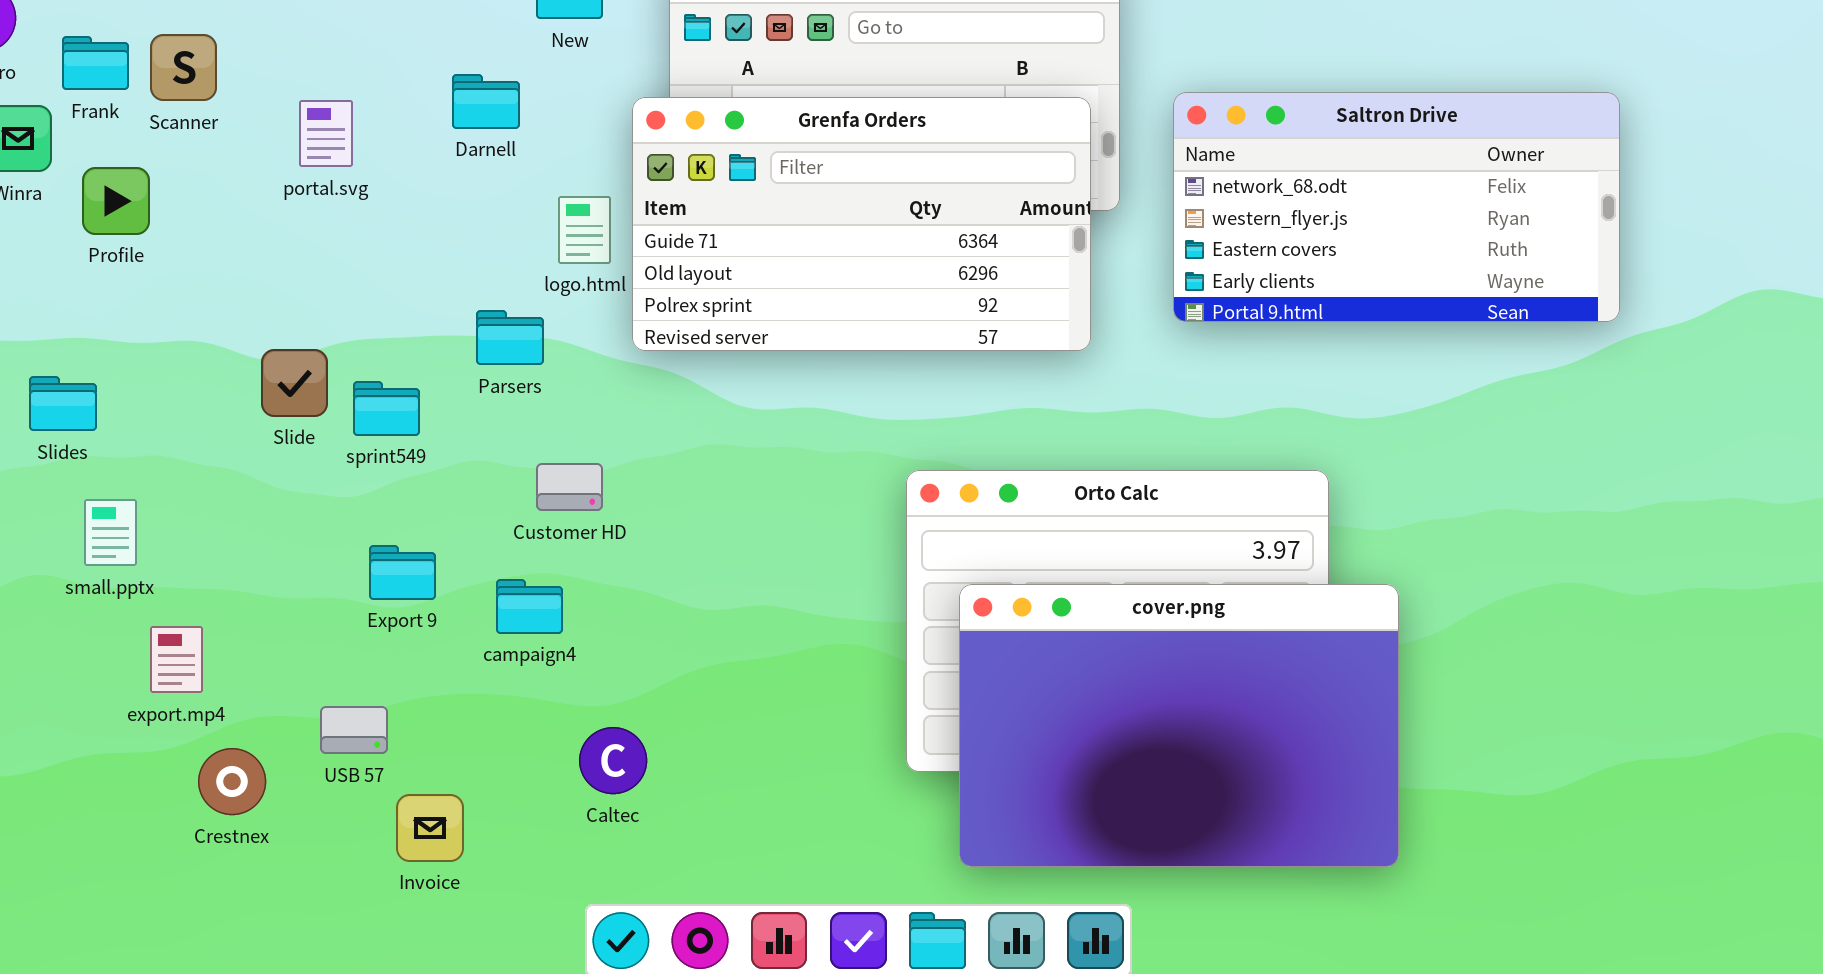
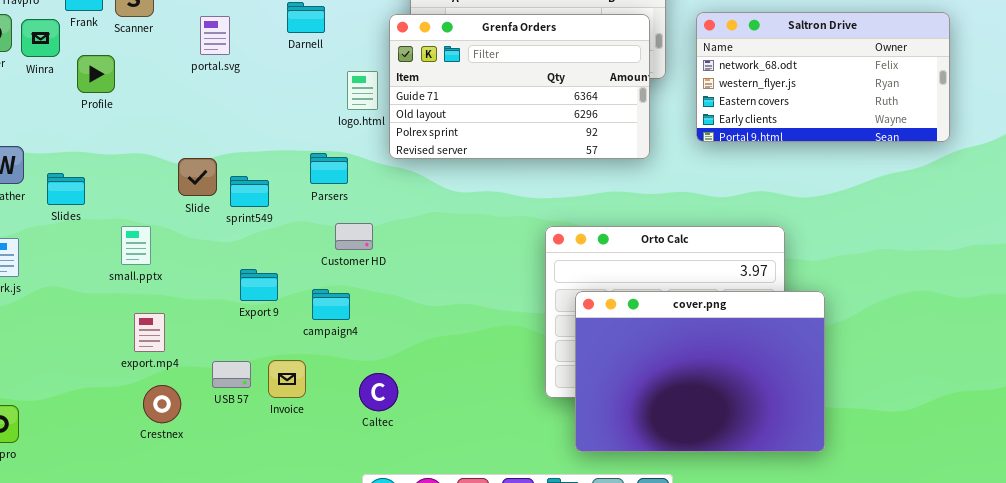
Parsers: [476,310,544,365] -> [310,153,348,184], moved
small.pptx: [84,499,137,566] -> [121,226,151,265], moved
export.mp4: [150,626,203,693] -> [134,313,165,352], moved
Invoice: [396,794,464,862] -> [268,360,306,398], moved

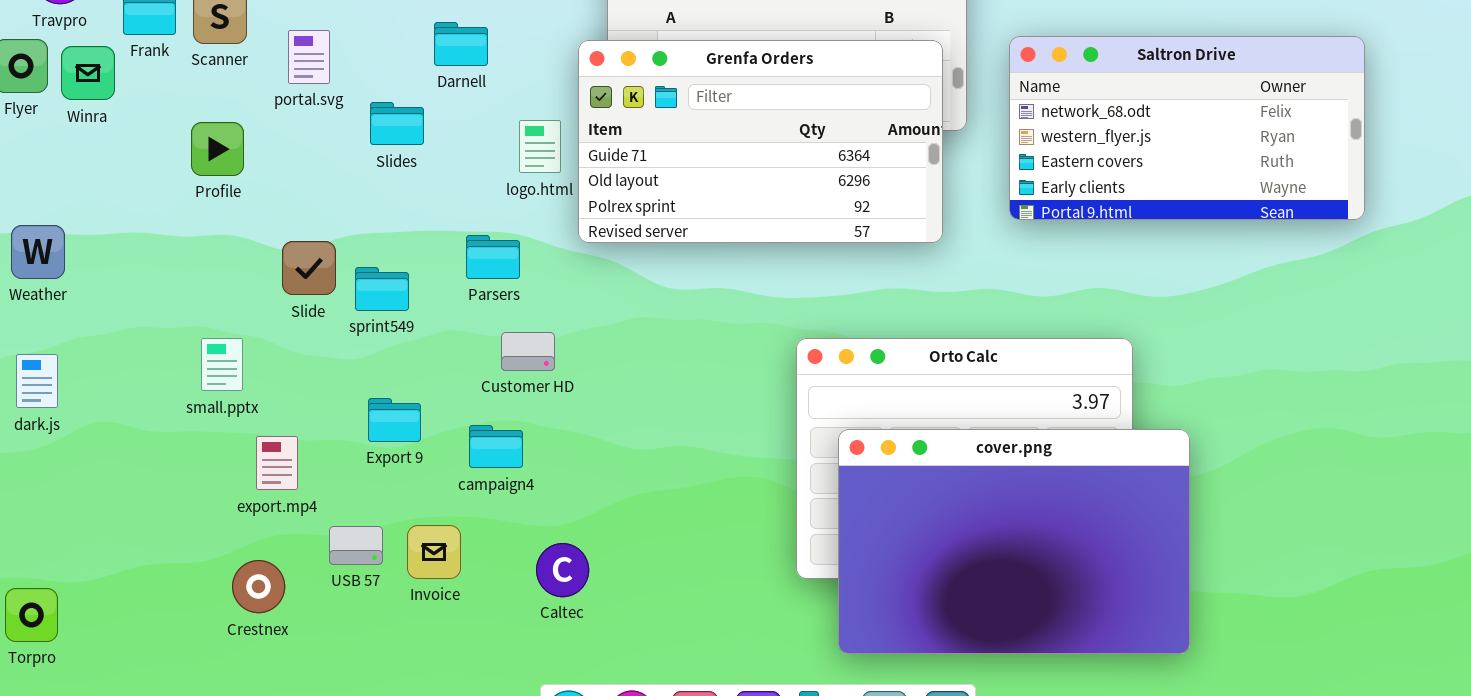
portal.svg: [200,16,230,55] -> [288,30,330,84], moved
Profile: [77,55,115,93] -> [191,122,244,176], moved
Slides: [47,173,85,205] -> [370,102,424,145], moved
export.mp4: [134,313,165,352] -> [256,436,298,490], moved

